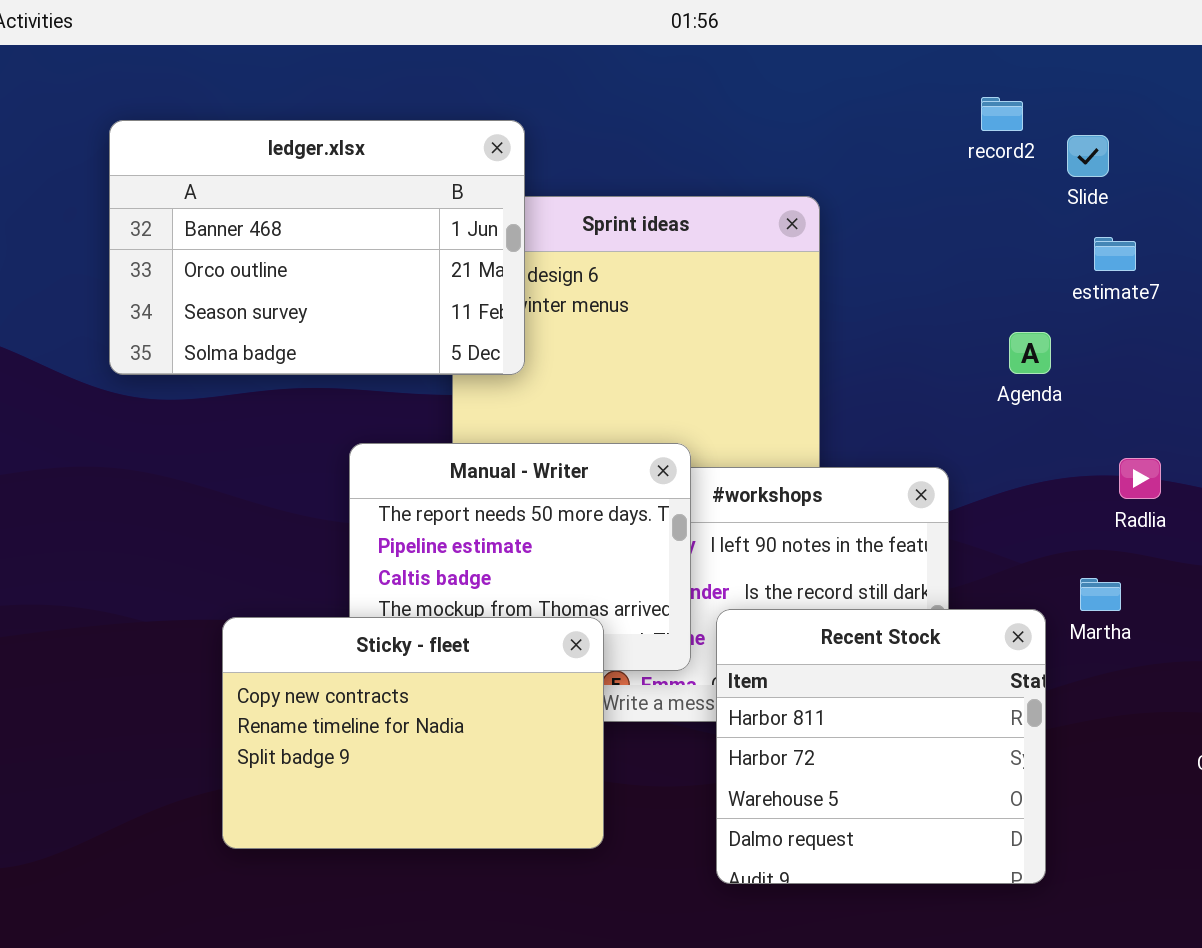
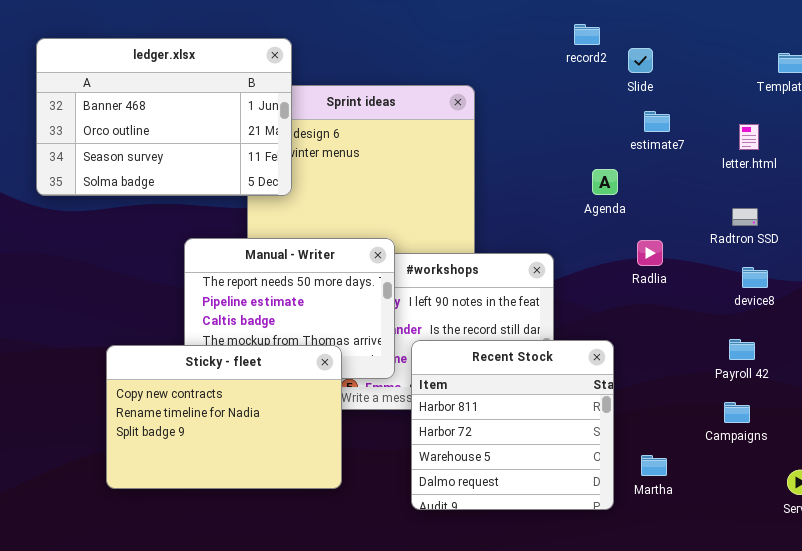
Radlia: [1119,458,1161,499] -> [637,240,663,266], moved
Martha: [1080,578,1121,611] -> [641,455,667,476], moved

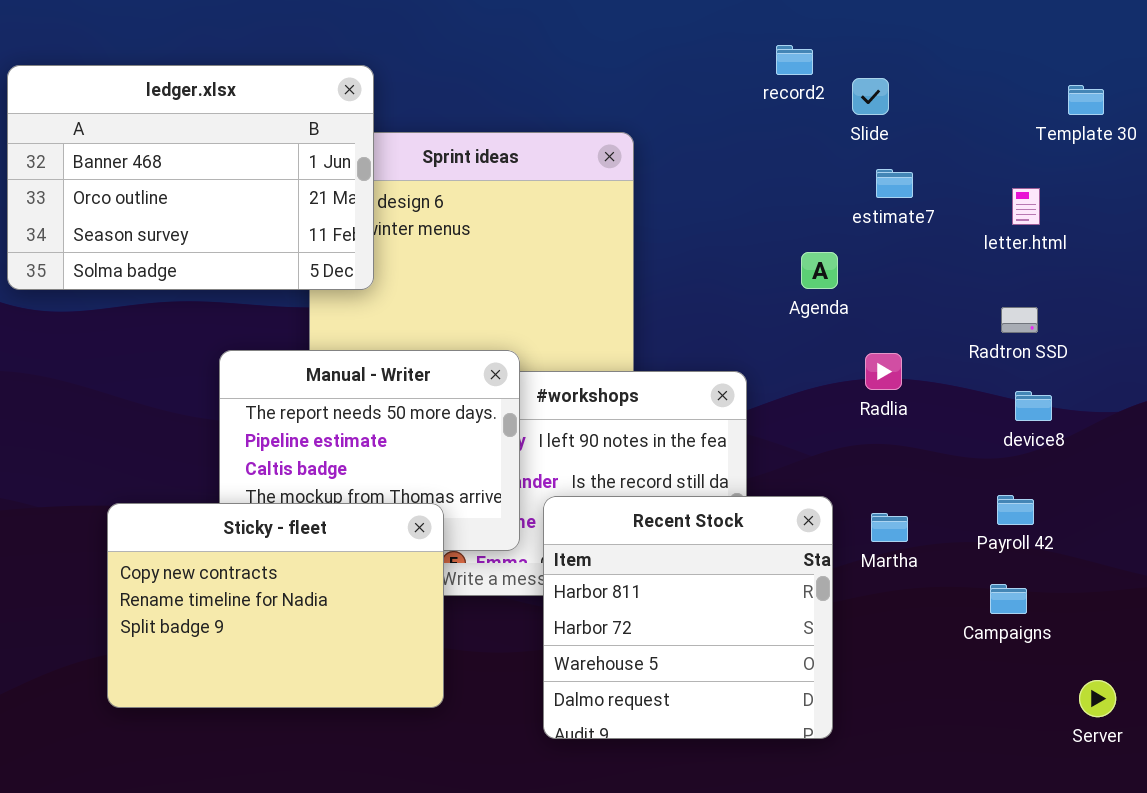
Martha: [641,455,667,476] -> [871,513,908,542], moved

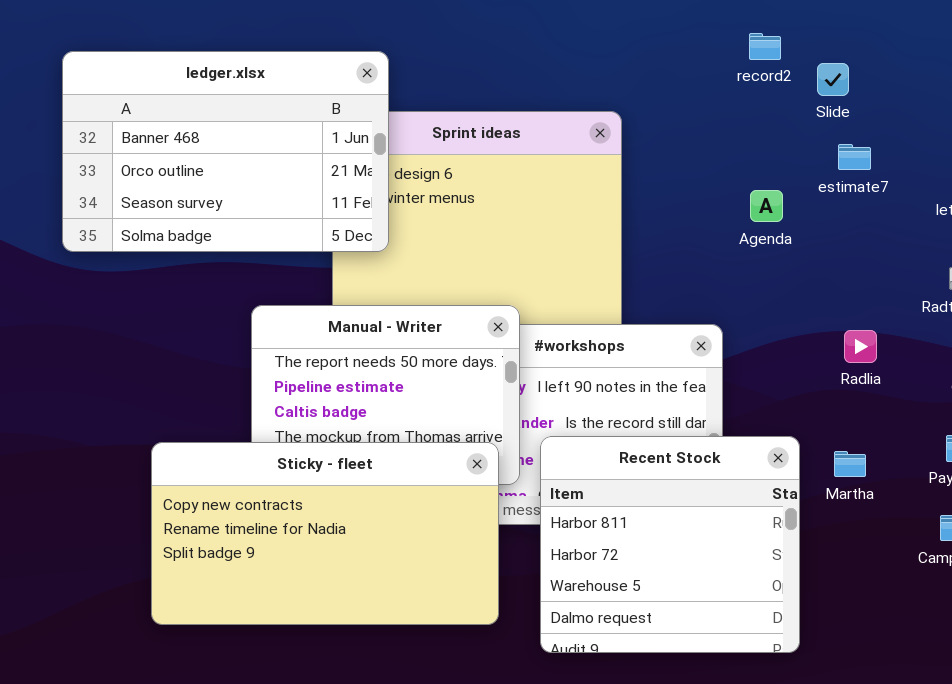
Agenda: [801,252,838,289] -> [750,190,783,222], moved
Radlia: [865,353,902,390] -> [844,330,877,363], moved
Sticky - fleet: [107,503,444,708] -> [151,442,499,625], resized

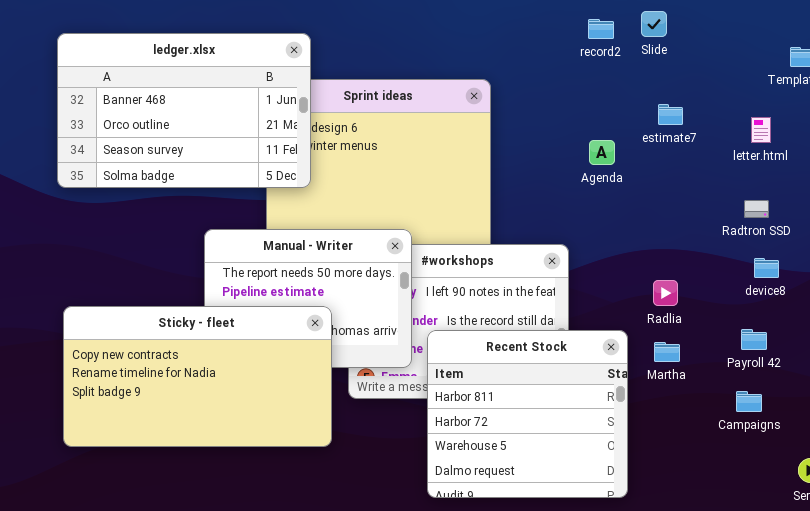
Slide: [817,63,849,96] -> [641,11,667,37], moved
Radlia: [844,330,877,363] -> [653,280,678,306], moved
Sticky - fleet: [151,442,499,625] -> [63,306,332,447], moved

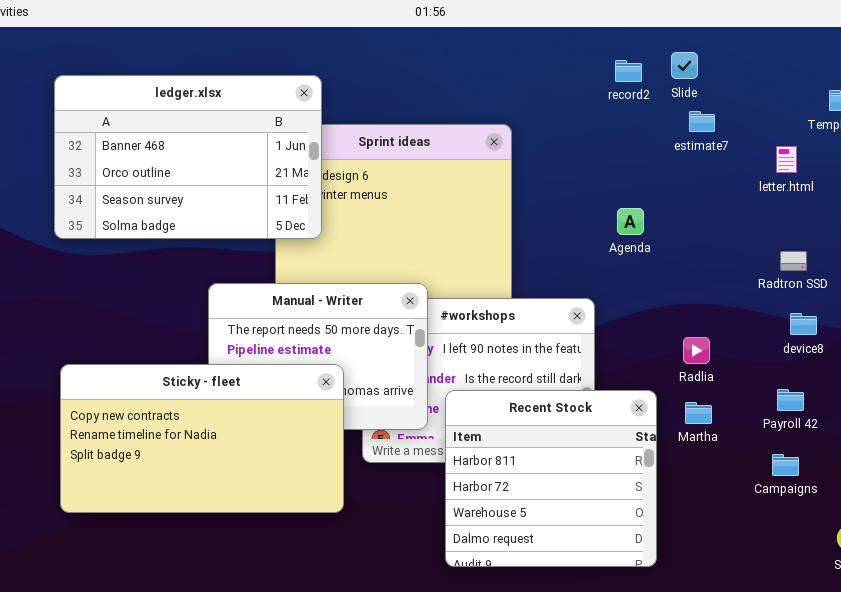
estimate7: [658,104,683,125] -> [689,111,715,132], moved
letter.html: [751,117,771,143] -> [776,146,797,173], moved
Agenda: [589,140,615,165] -> [617,208,644,235], moved

